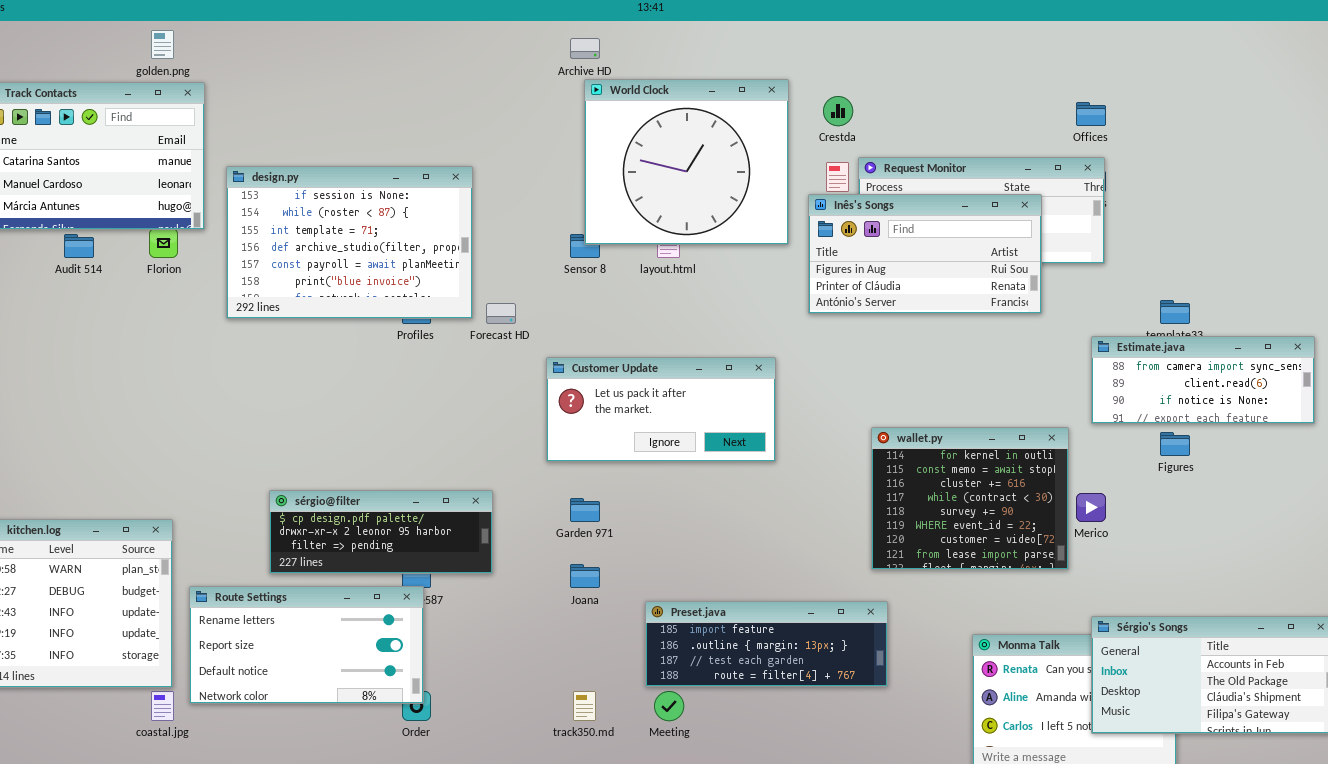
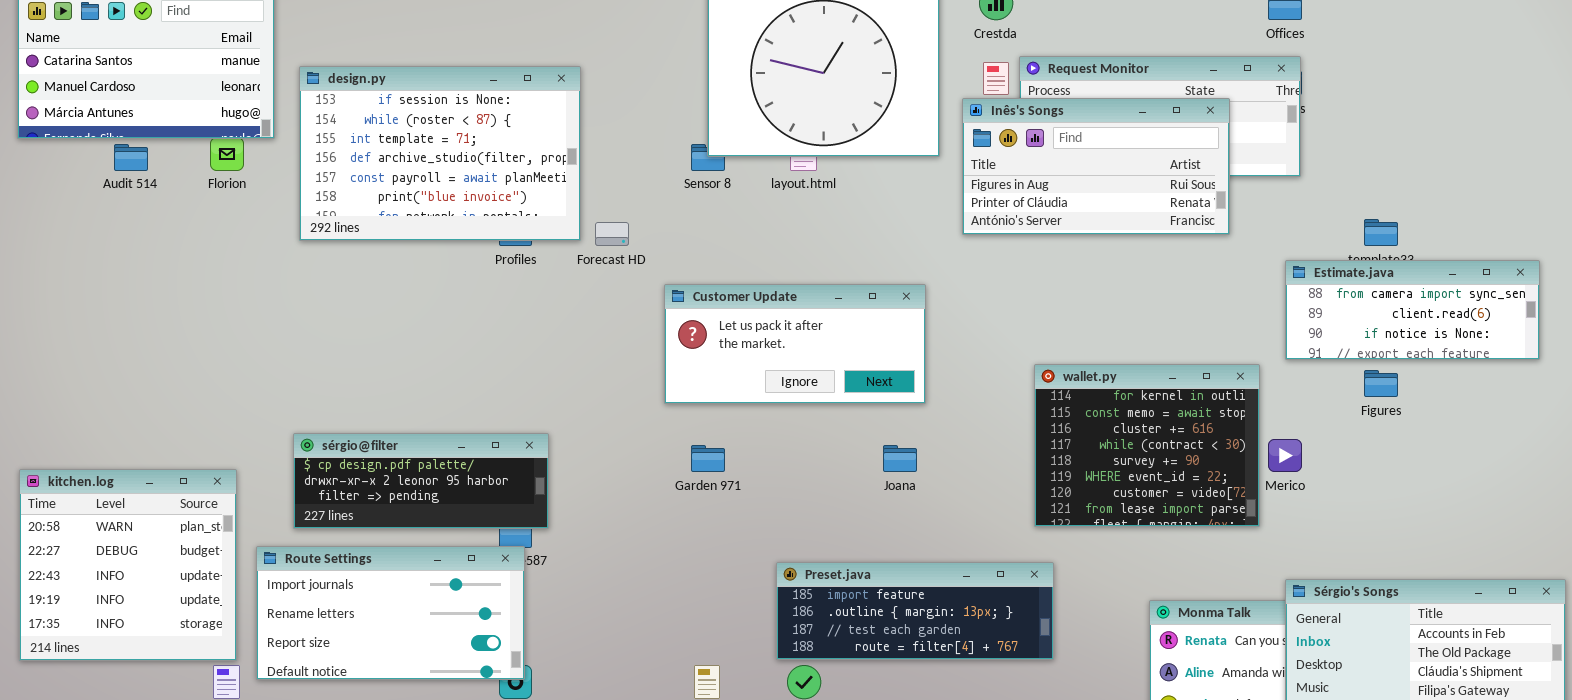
sérgio@filter: [269,490,493,574] -> [293,433,549,529], moved
Joana: [570,564,600,588] -> [883,445,917,472], moved
Route Settings: [189,586,424,704] -> [256,546,525,680], scrolled up 1 row

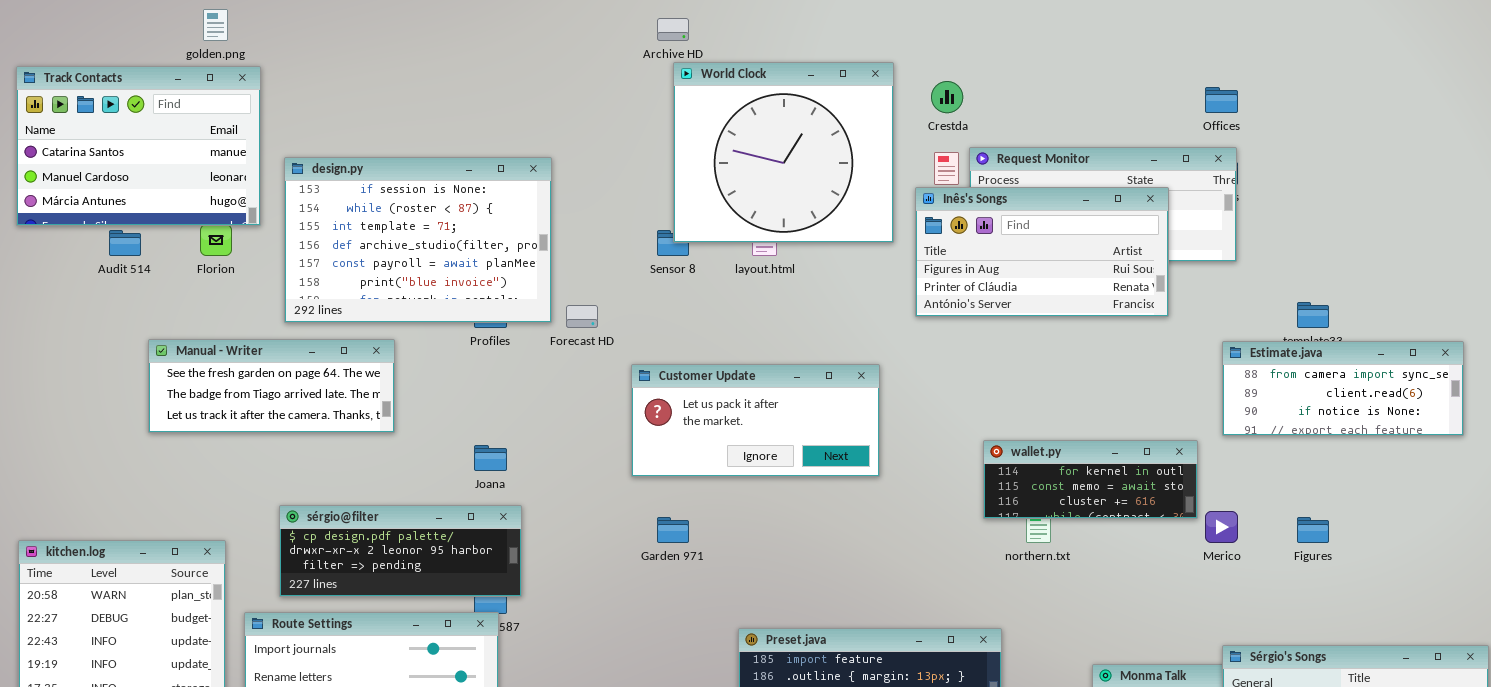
Manual - Writer: none -> [148,339,395,433], opened
wallet.py: [1034,364,1260,527] -> [983,440,1198,519], resized
Figures: [1364,370,1398,397] -> [1297,517,1329,543], moved
Joana: [883,445,917,472] -> [474,445,507,471], moved

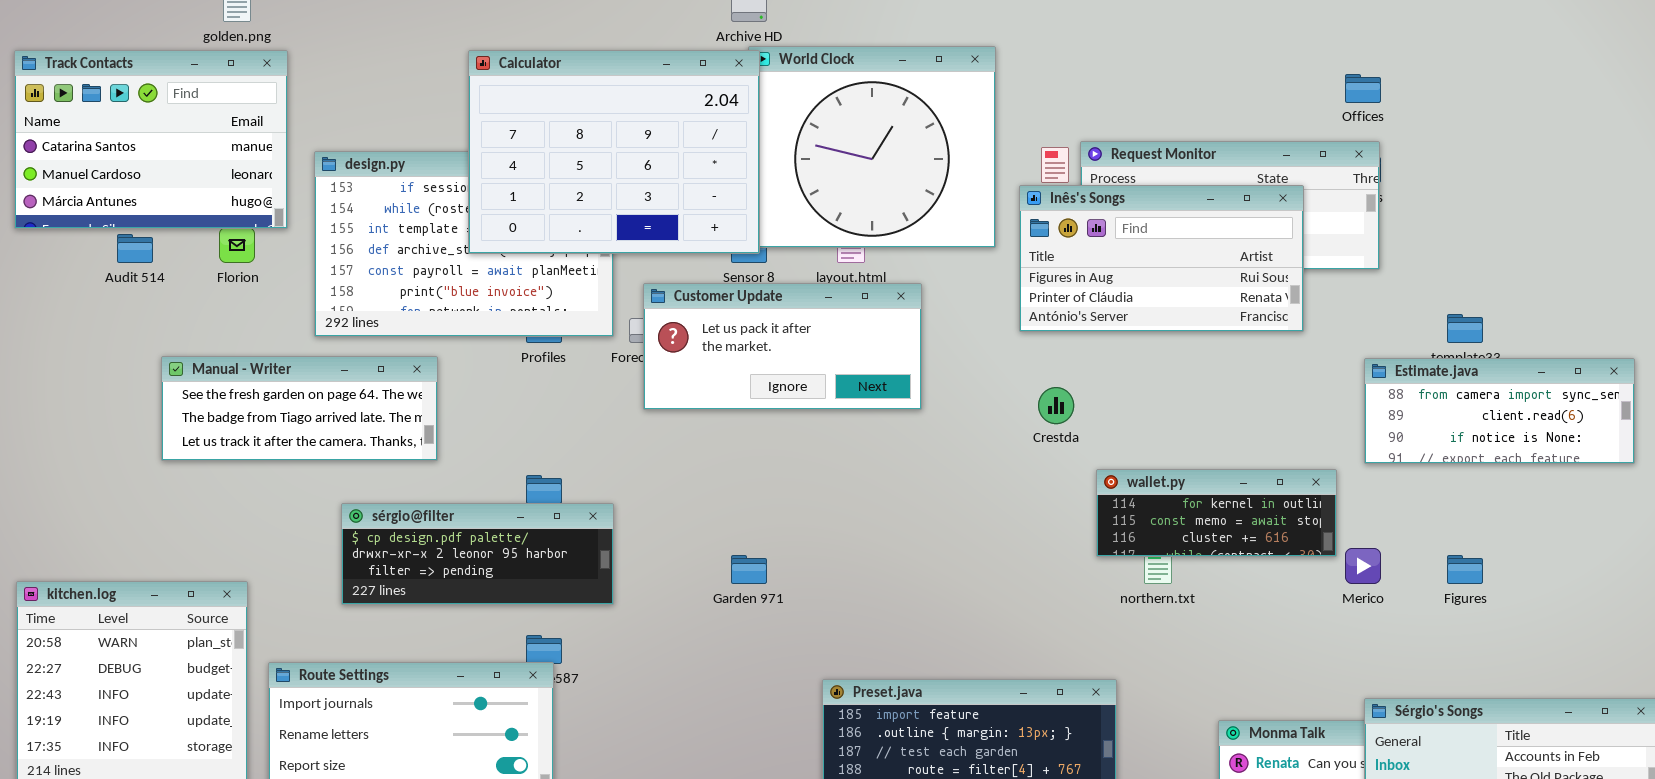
Calculator: none -> [468,50,760,254], opened
Crestda: [931,81,963,113] -> [1038,387,1074,424], moved
Customer Update: [631,364,880,477] -> [643,283,922,410], moved
sérgio@filter: [279,505,522,597] -> [341,503,614,605], moved

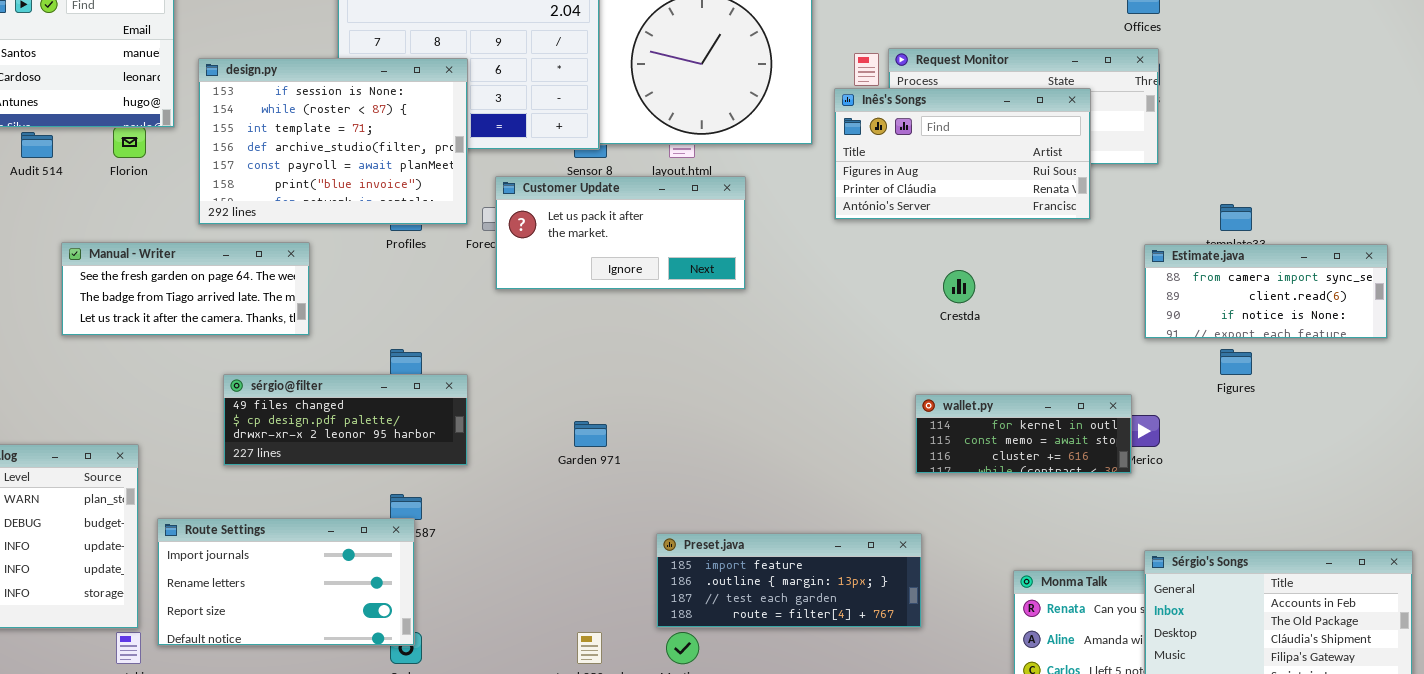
design.py: [314,151,614,337] -> [198,58,468,225], raised
Crestda: [1038,387,1074,424] -> [943,270,975,303], moved
wallet.py: [1096,469,1337,557] -> [915,394,1132,474], moved
sérgio@filter: [341,503,614,605] -> [223,374,468,466], scrolled up 1 row
Figures: [1447,555,1483,584] -> [1220,349,1252,375], moved

